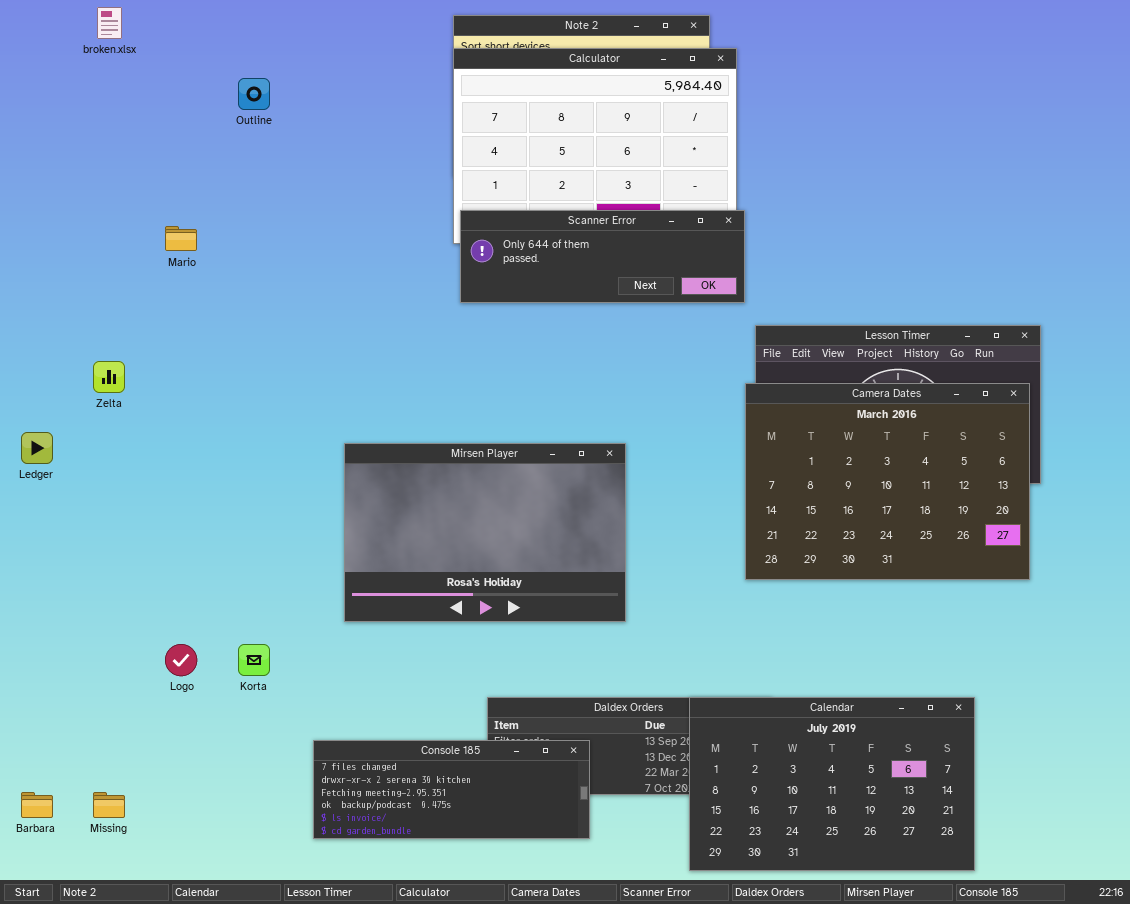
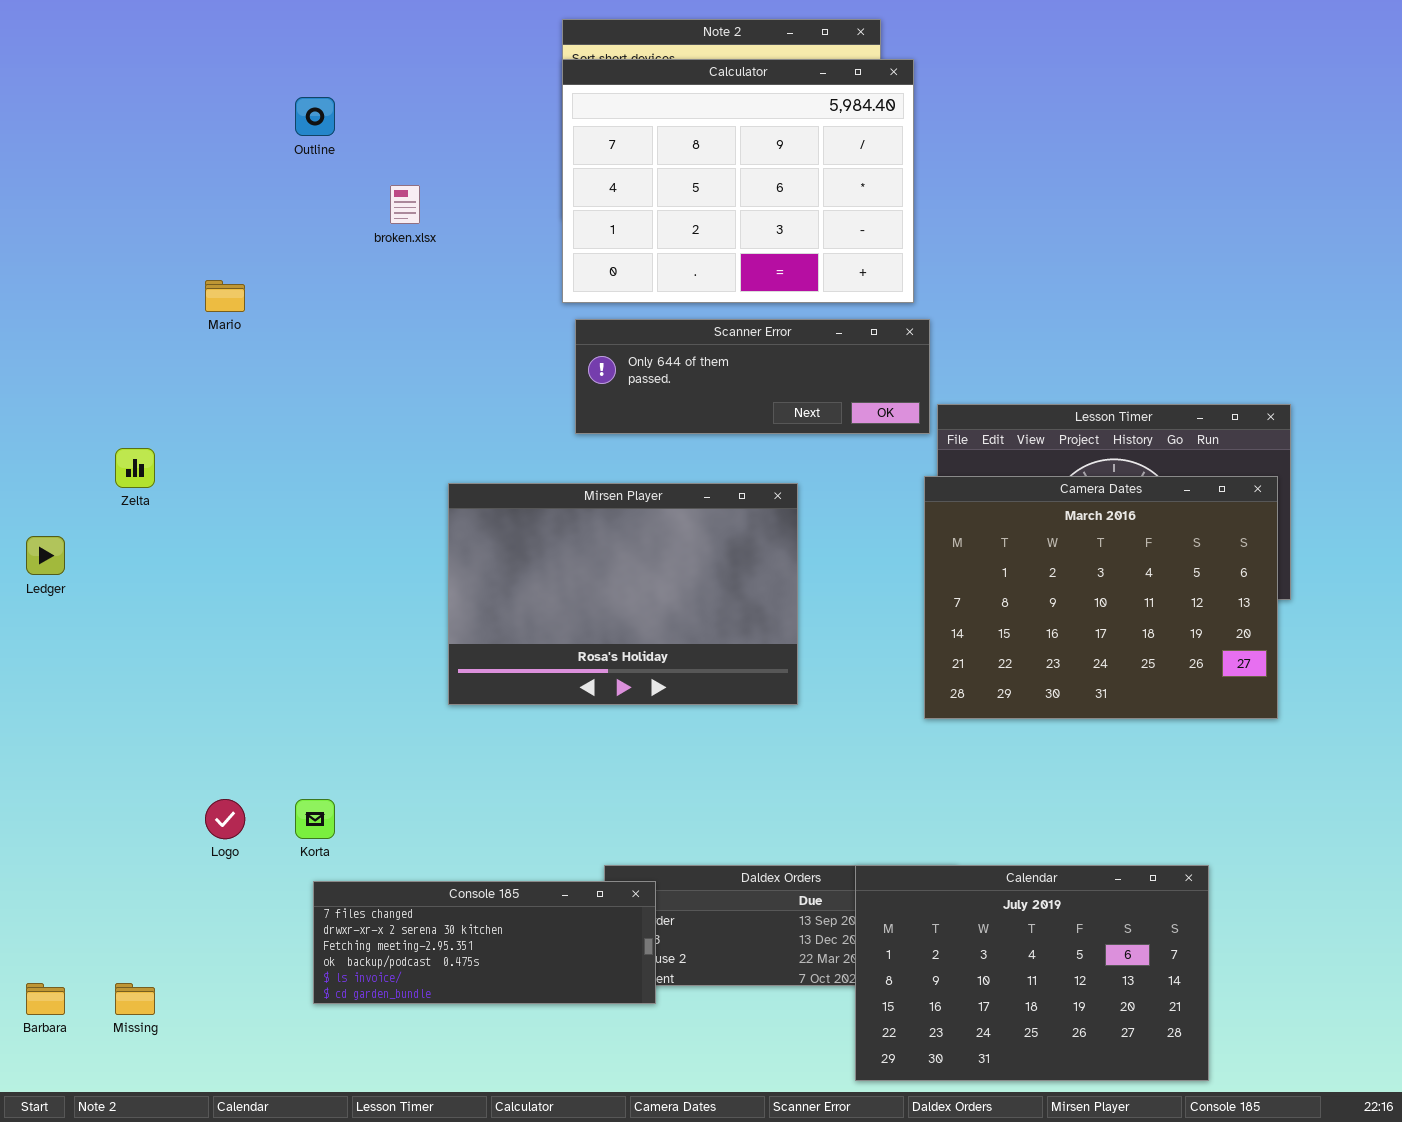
broken.xlsx: [97,7,122,39] -> [390,185,420,224], moved
Scanner Error: [460,210,745,303] -> [575,319,930,434], moved
Mirsen Player: [344,443,626,622] -> [448,483,798,705], moved
Console 185: [313,740,590,839] -> [313,881,656,1004], moved

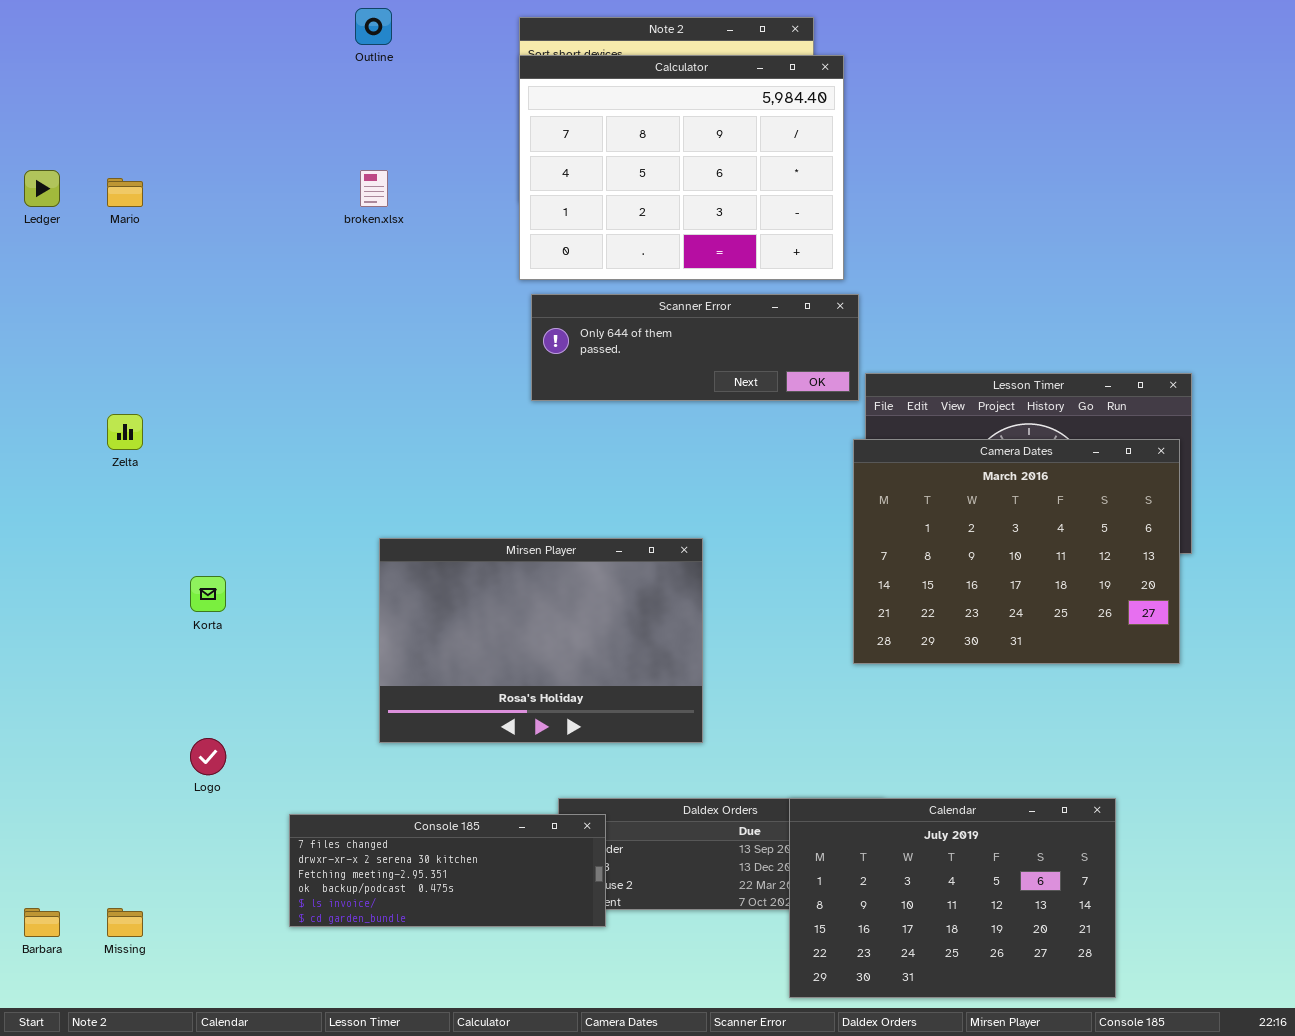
Outline: [295,97,335,136] -> [355,8,392,45], moved
Mario: [205,280,245,312] -> [107,178,143,207], moved
Mirsen Player: [448,483,798,705] -> [379,538,703,743], moved
Ledger: [26,536,65,575] -> [24,170,60,207], moved
Korta: [295,799,335,839] -> [190,576,226,612], moved

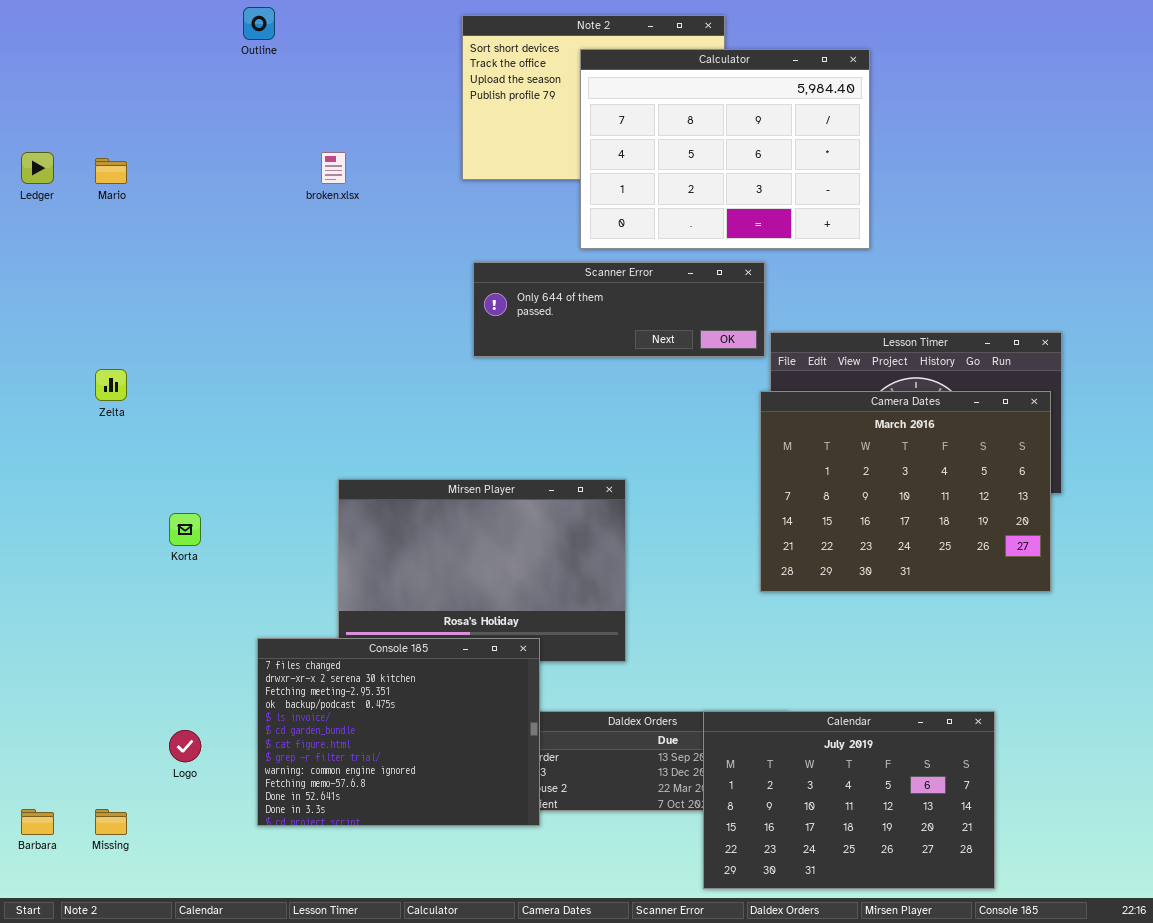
Outline: [355,8,392,45] -> [243,7,275,40], moved
Calculator: [519,55,844,280] -> [580,49,870,249], moved
Logo: [190,738,226,775] -> [169,730,201,762], moved
Console 185: [289,814,606,927] -> [257,638,540,826], resized

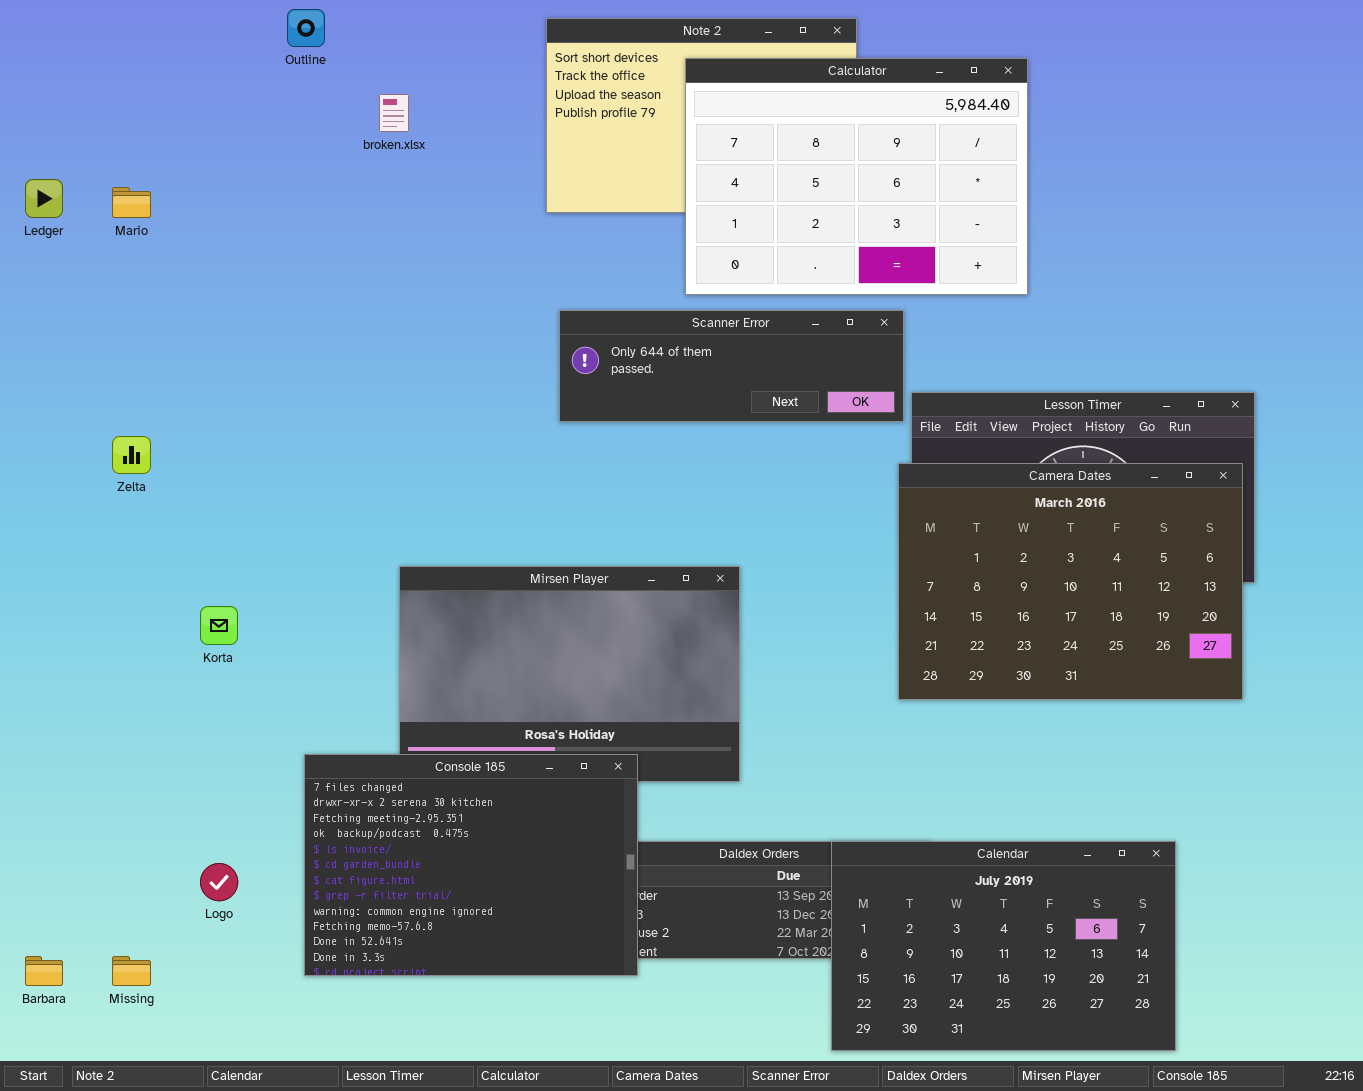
broken.xlsx: [321,152,346,184] -> [379,94,409,132], moved

